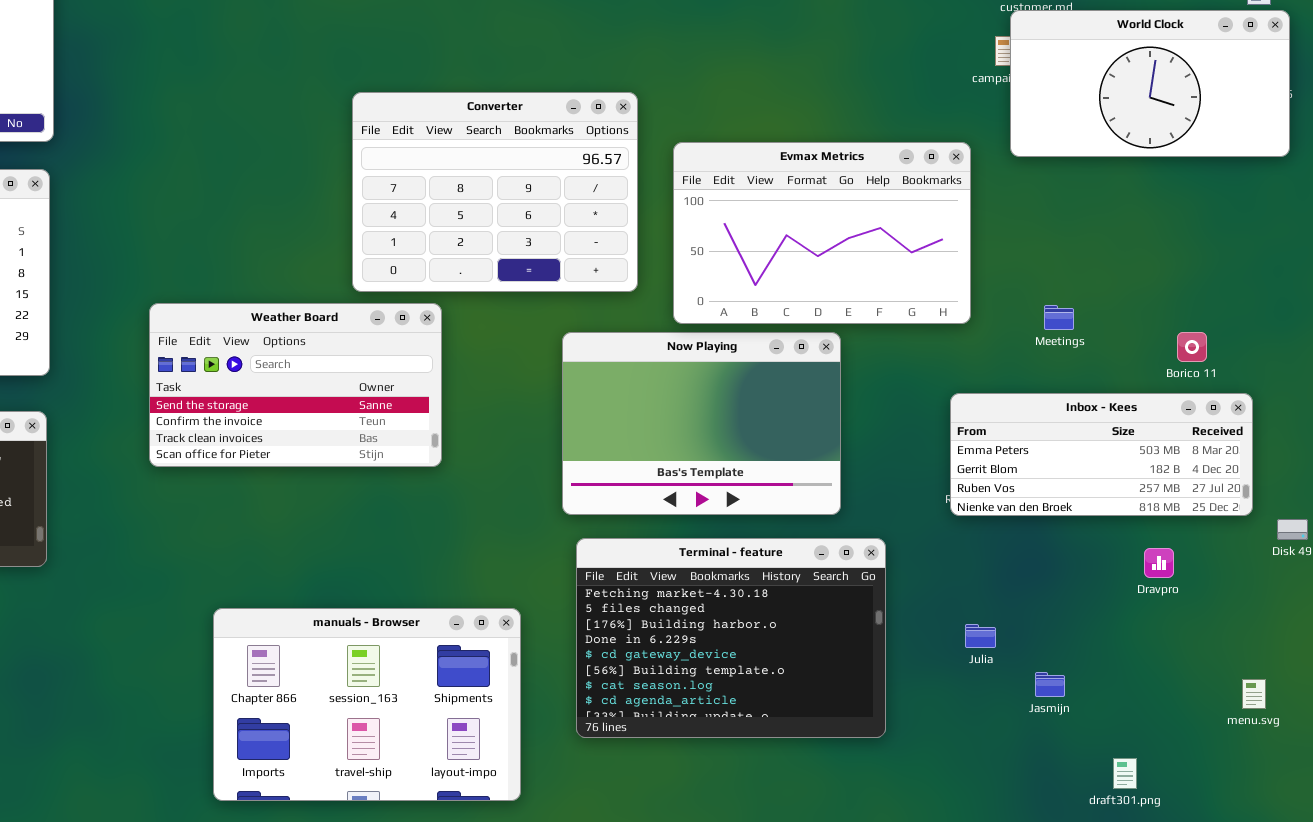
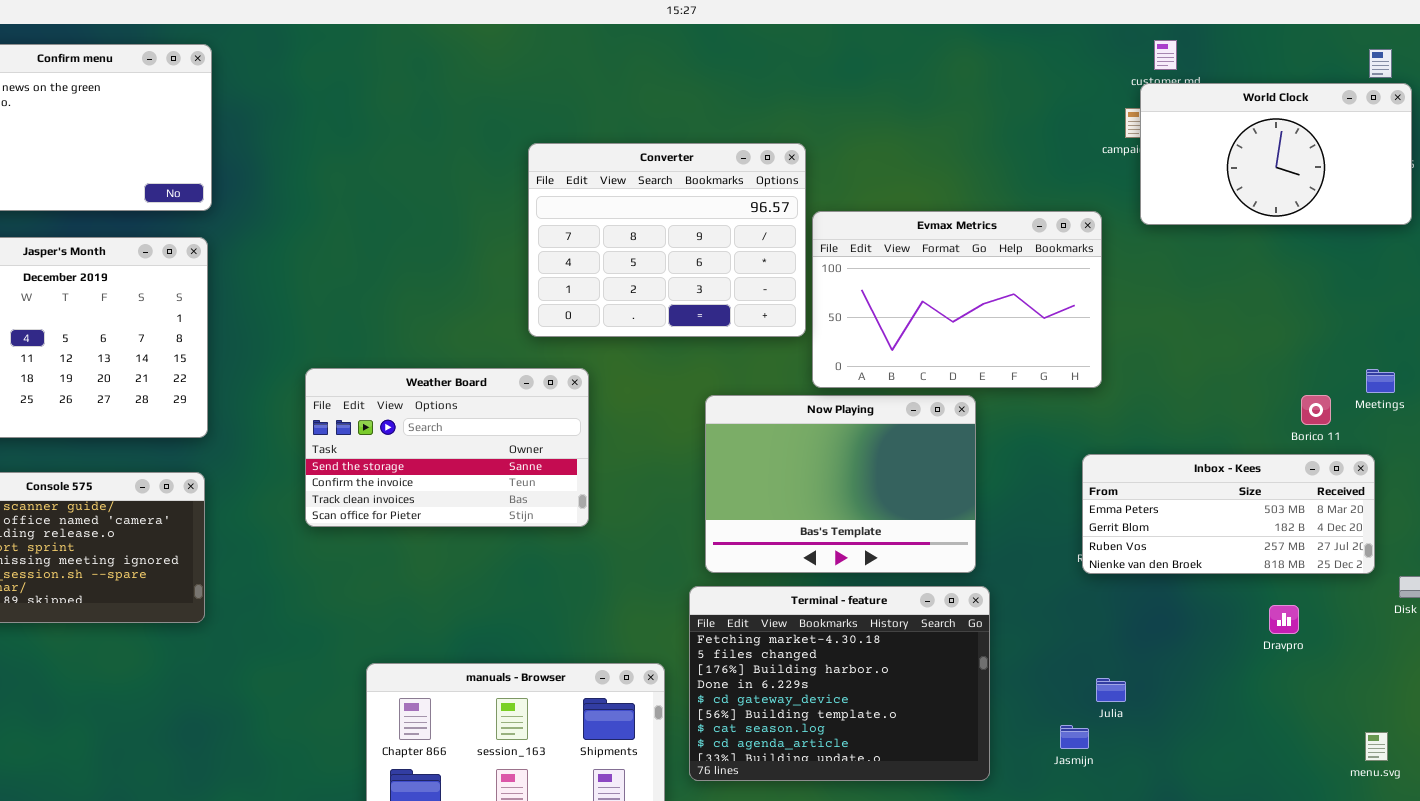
Converter: [352,92,638,292] -> [528,143,806,337], moved
Meetings: [1044,305,1074,330] -> [1366,369,1395,393], moved
Terminal - feature: [576,538,886,738] -> [689,586,990,781], moved
Jasmijn: [1035,672,1065,697] -> [1060,725,1089,749], moved

